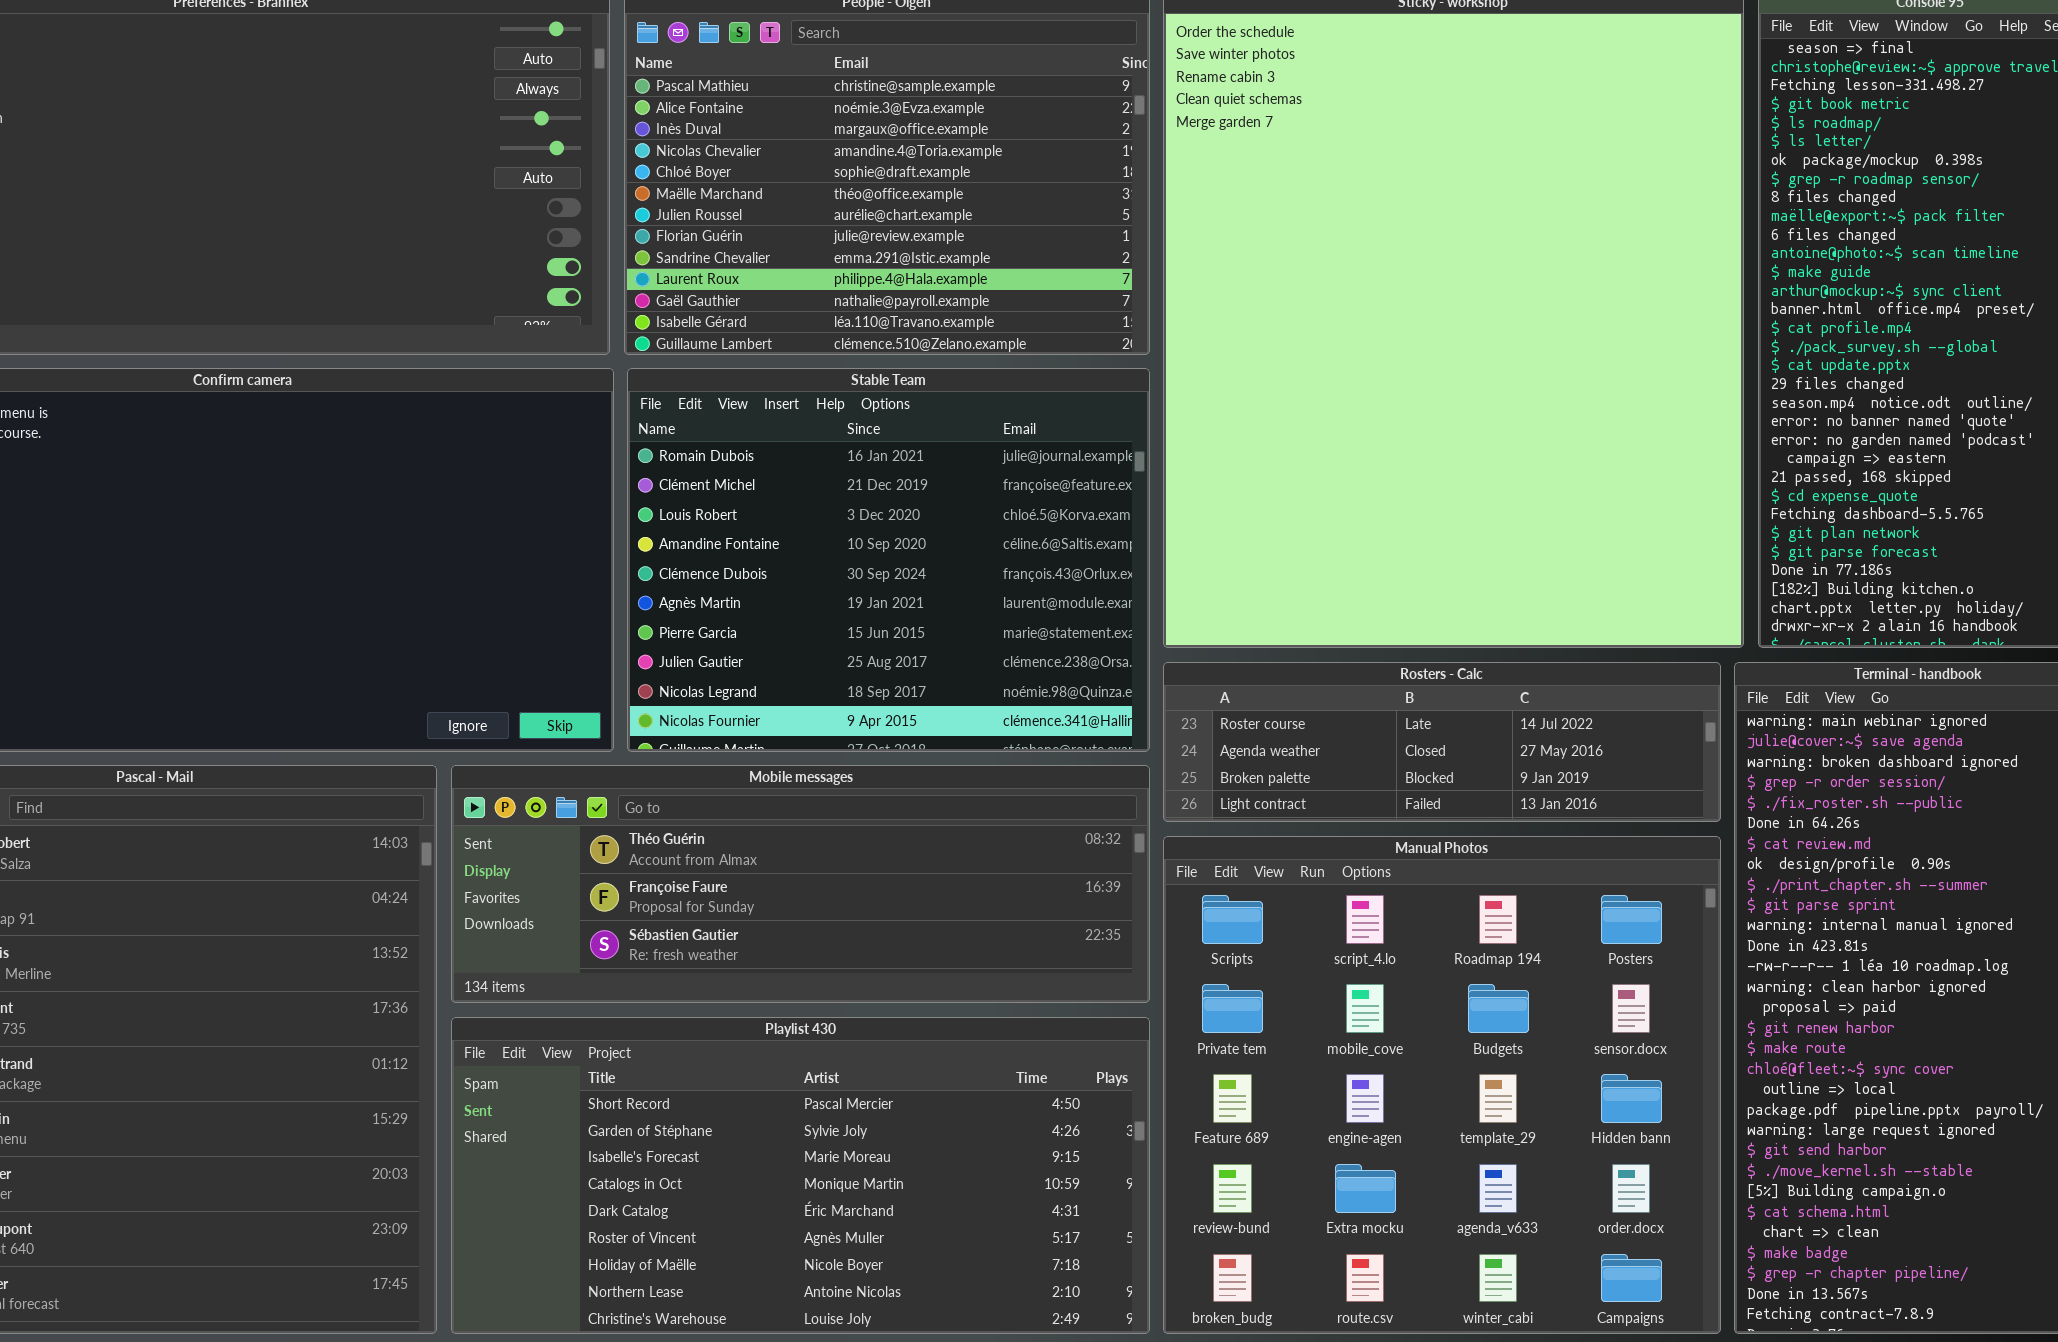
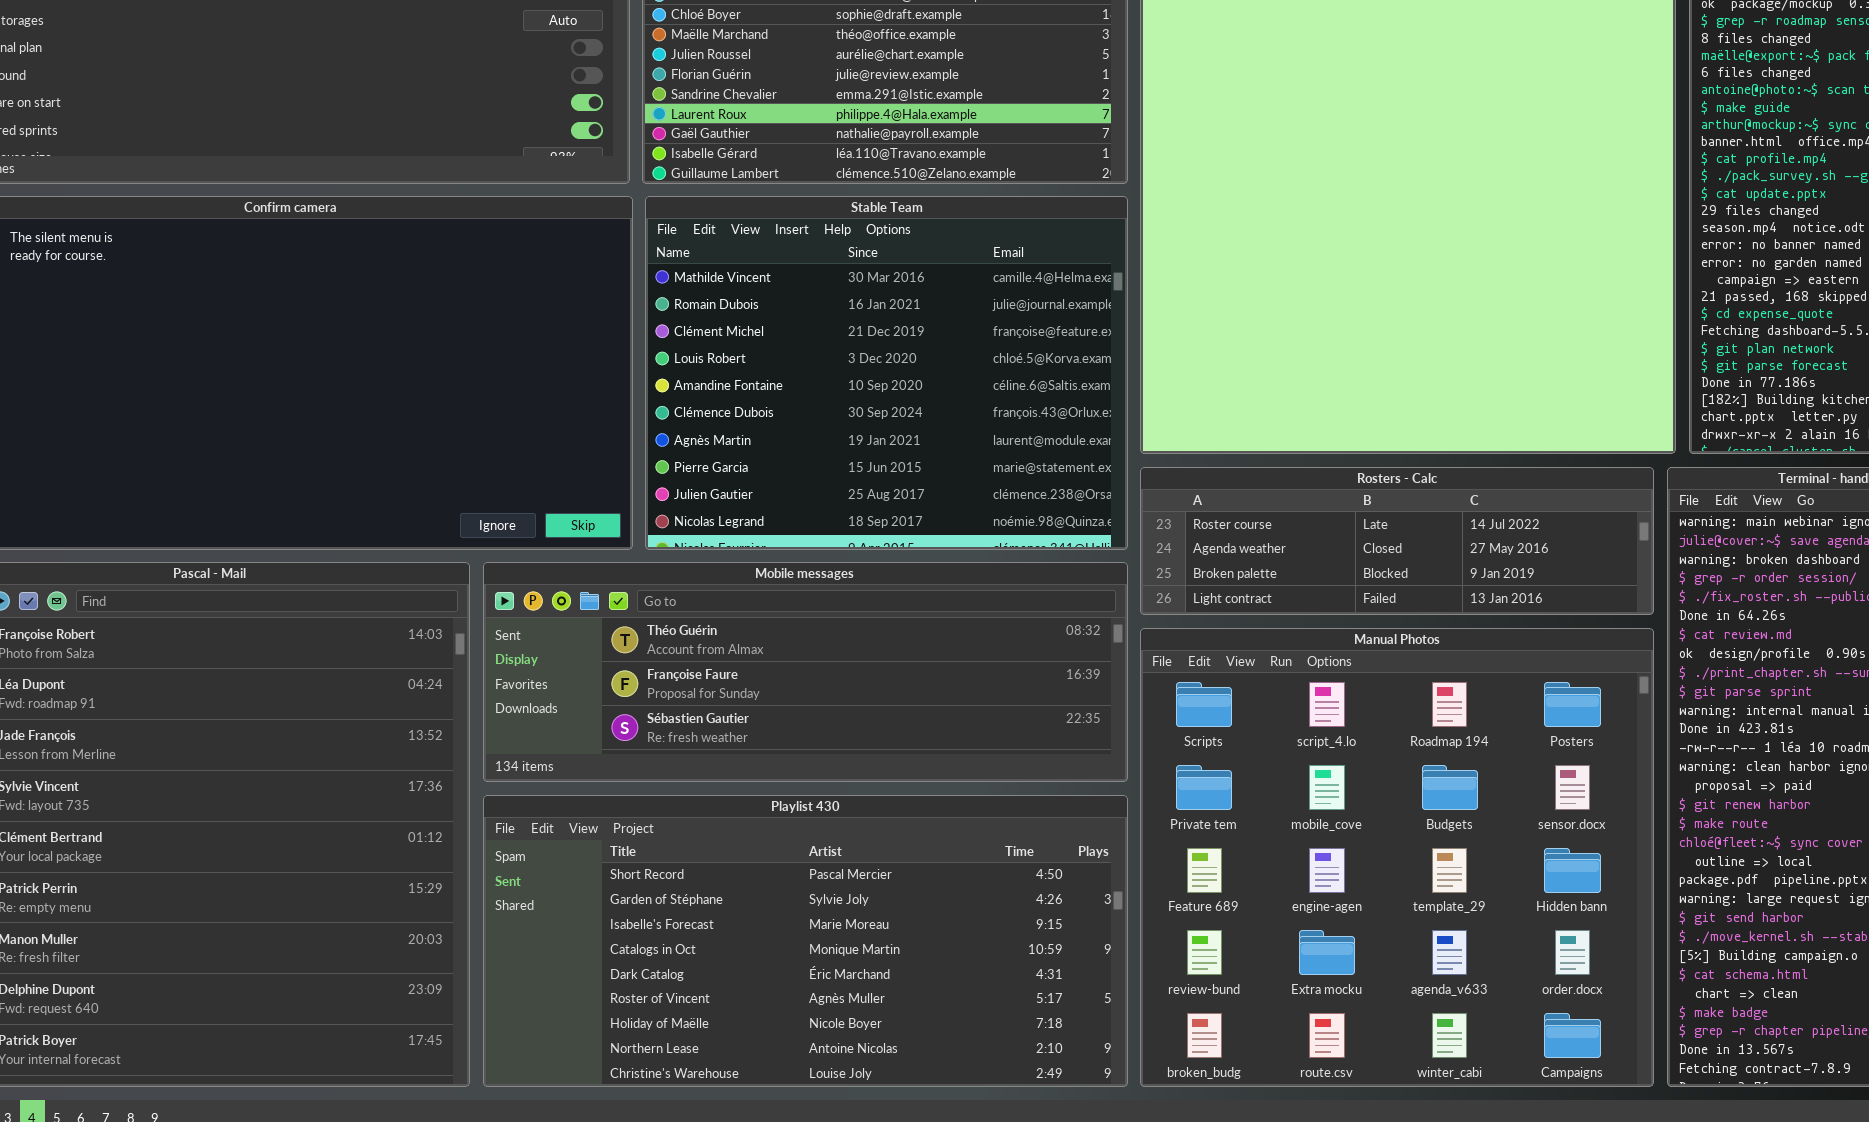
Stable Team: [627,368,1150,752] -> [645,196,1128,550], scrolled up 1 row

